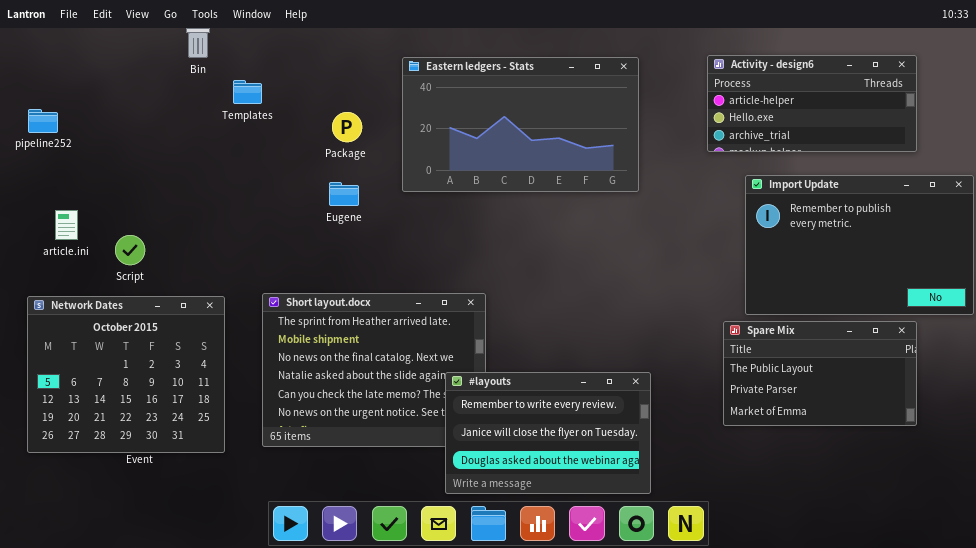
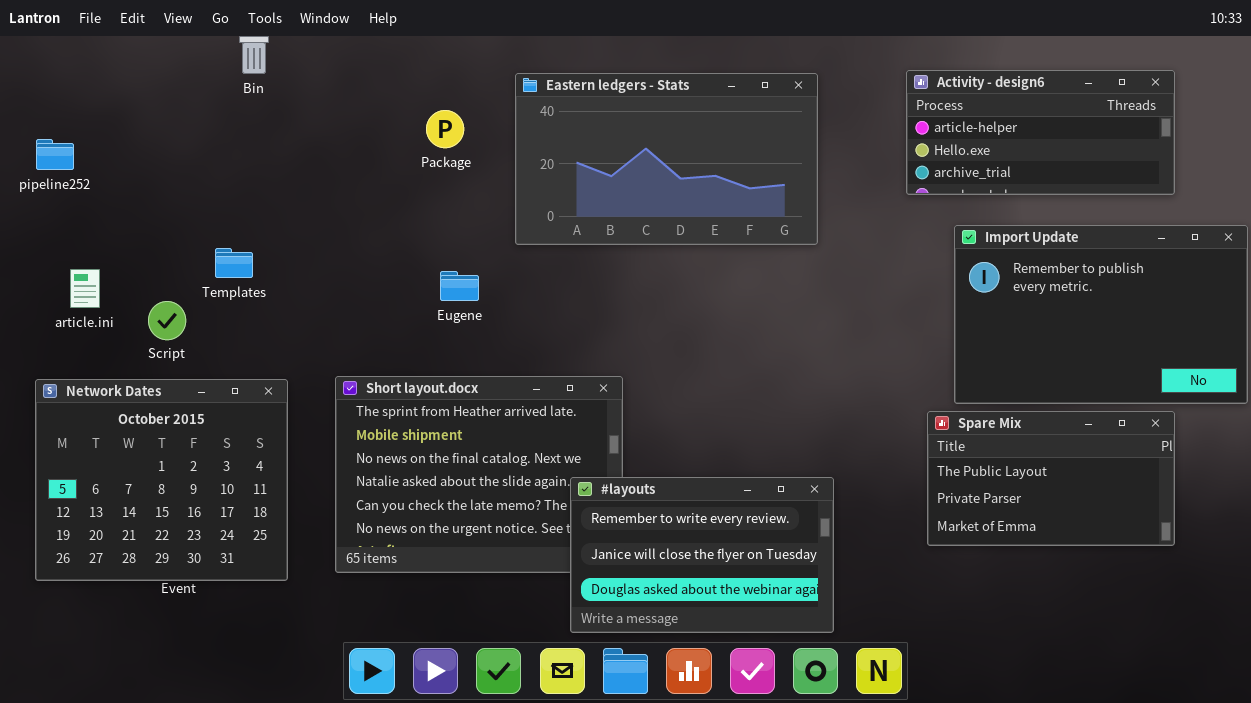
Templates: [233,80,262,104] -> [215,248,253,278], moved
Package: [332,112,362,142] -> [426,110,464,148], moved
Eugene: [329,182,359,206] -> [440,271,479,301], moved

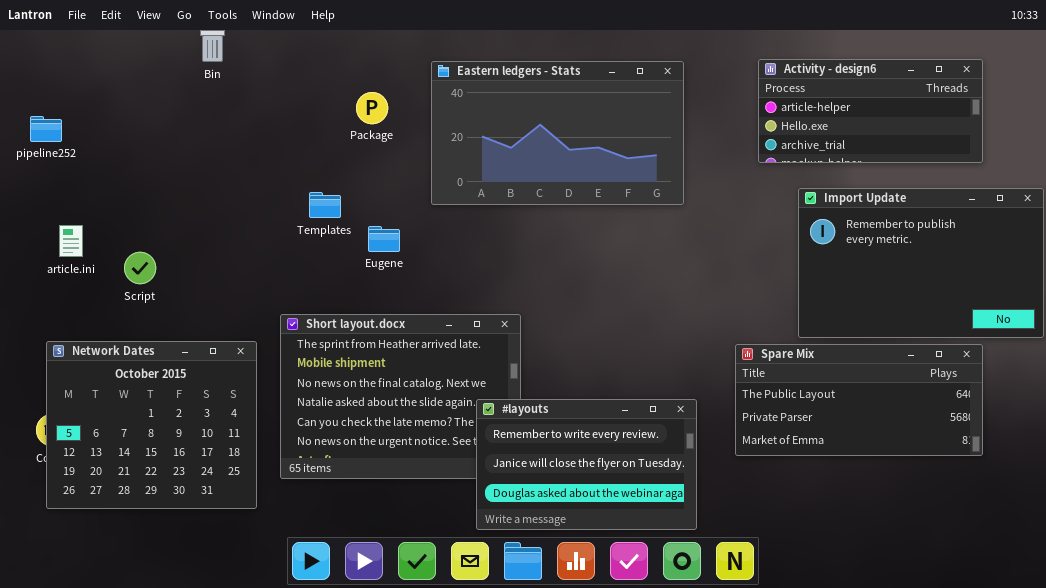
Templates: [215,248,253,278] -> [309,192,341,218], moved
Network Dates: [35,379,288,581] -> [46,341,257,509], moved
Spare Mix: [927,411,1175,546] -> [735,344,983,456], resized

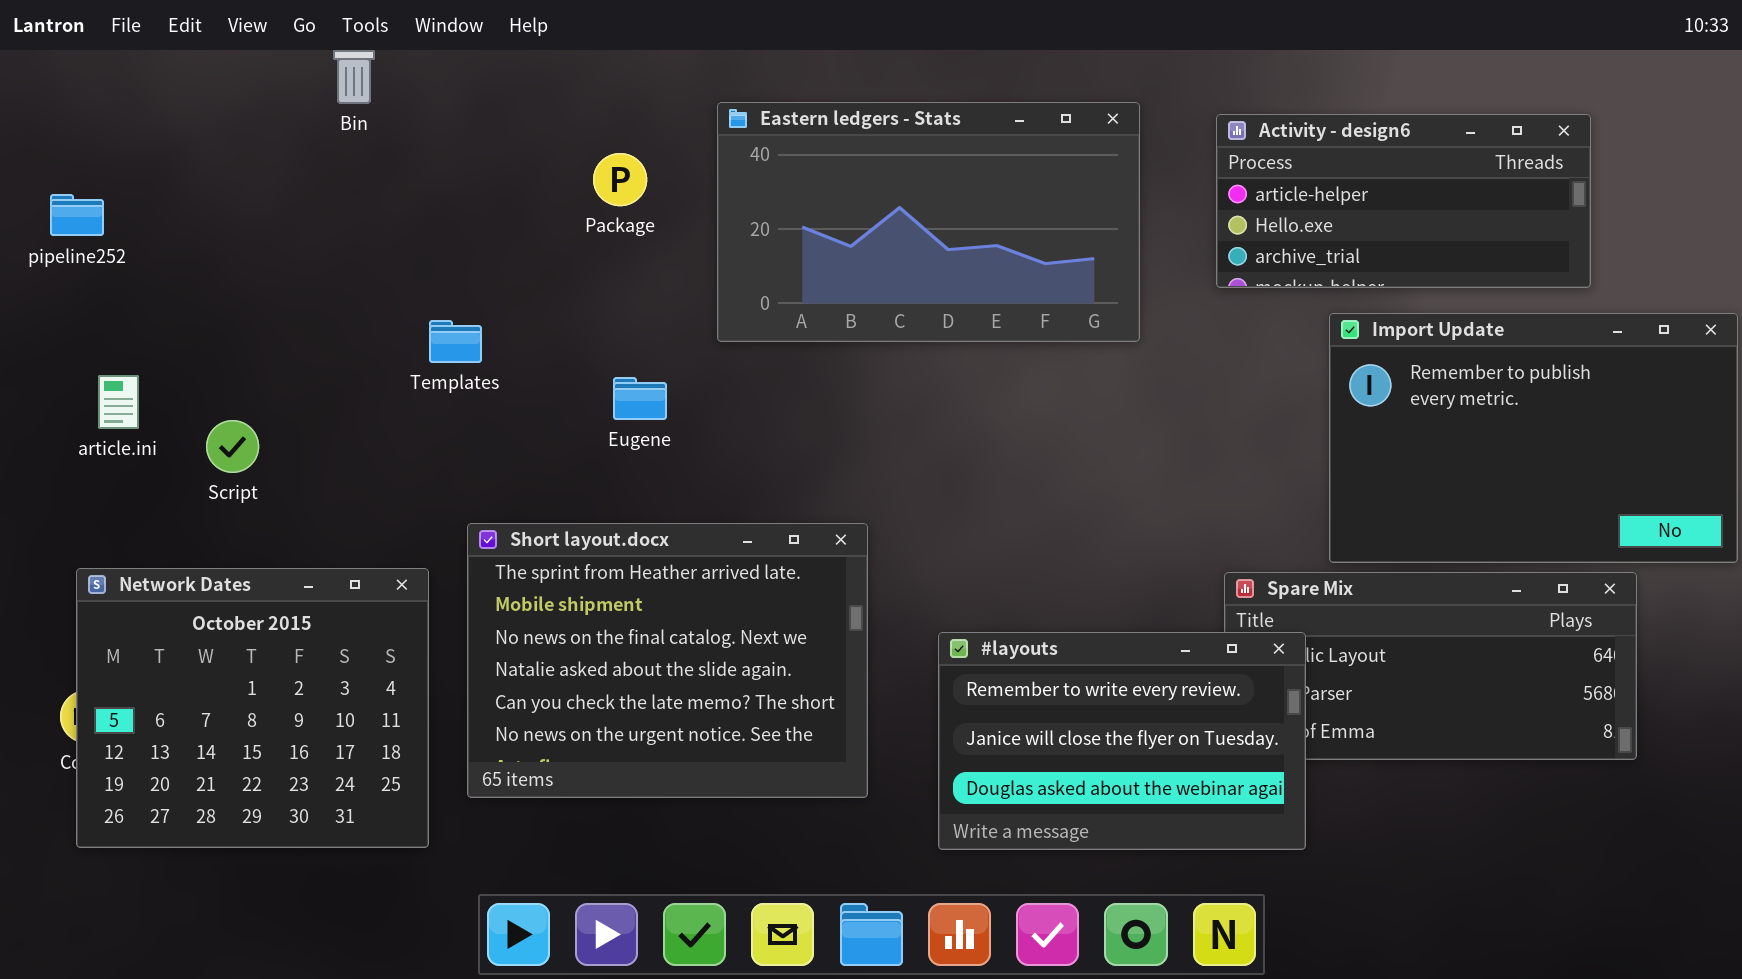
Activity - design6: [758,59,983,163] -> [1216,114,1591,288], moved
Templates: [309,192,341,218] -> [429,320,482,363], moved
#layouts: [476,399,697,530] -> [938,632,1306,850], moved

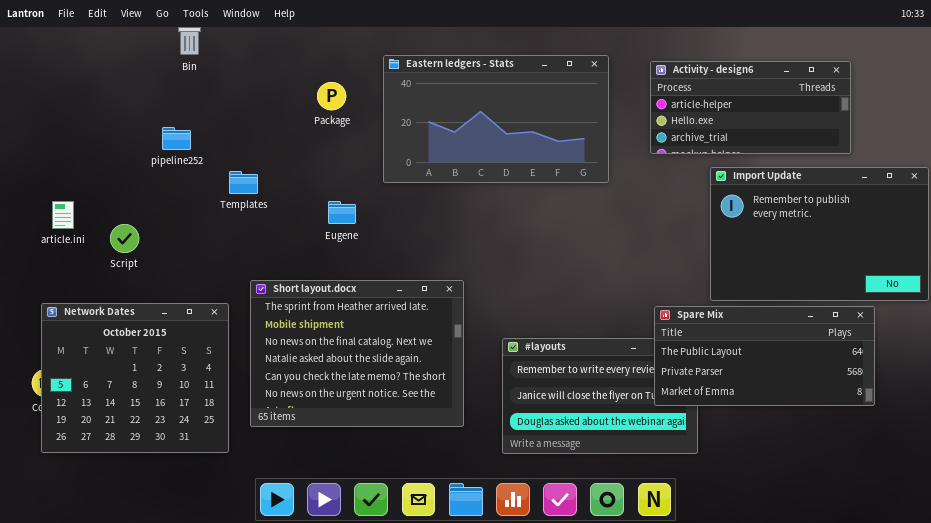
pipeline252: [50,194,104,236] -> [162,127,191,150], moved
Spare Mix: [1224,572,1637,760] -> [654,306,875,406], raised

